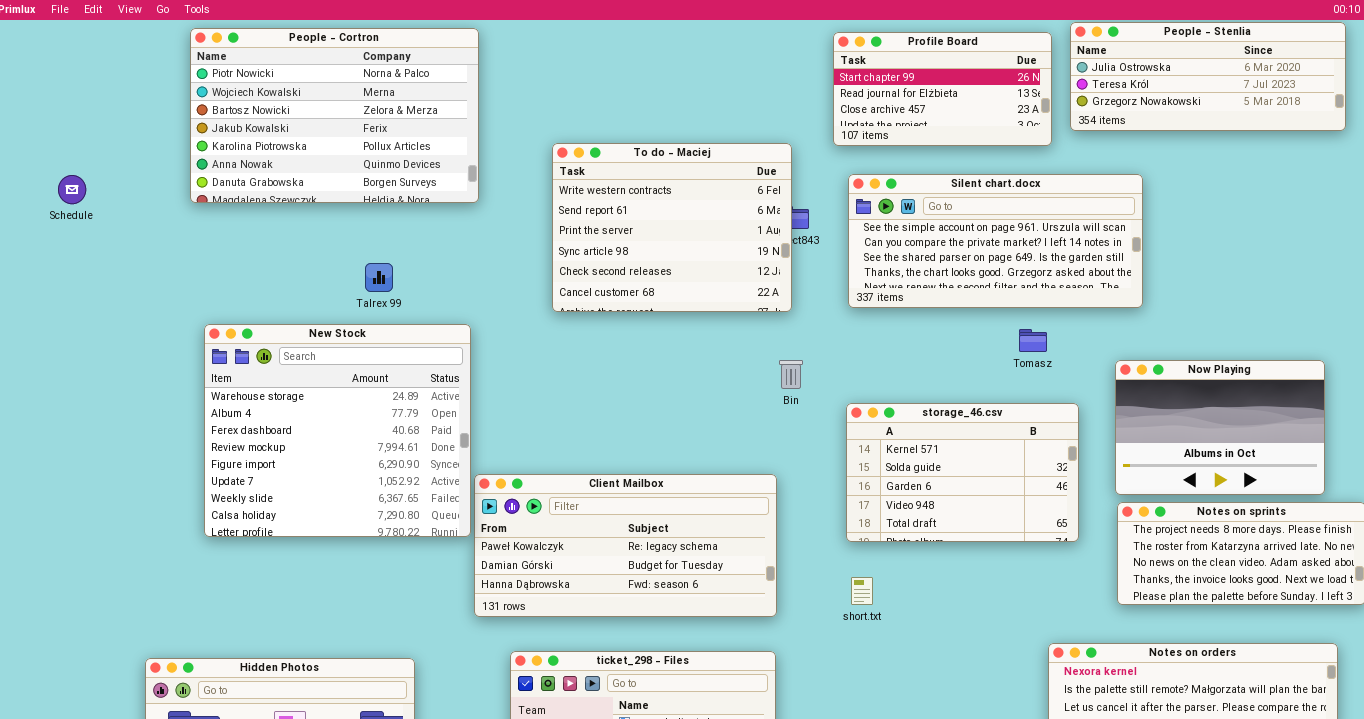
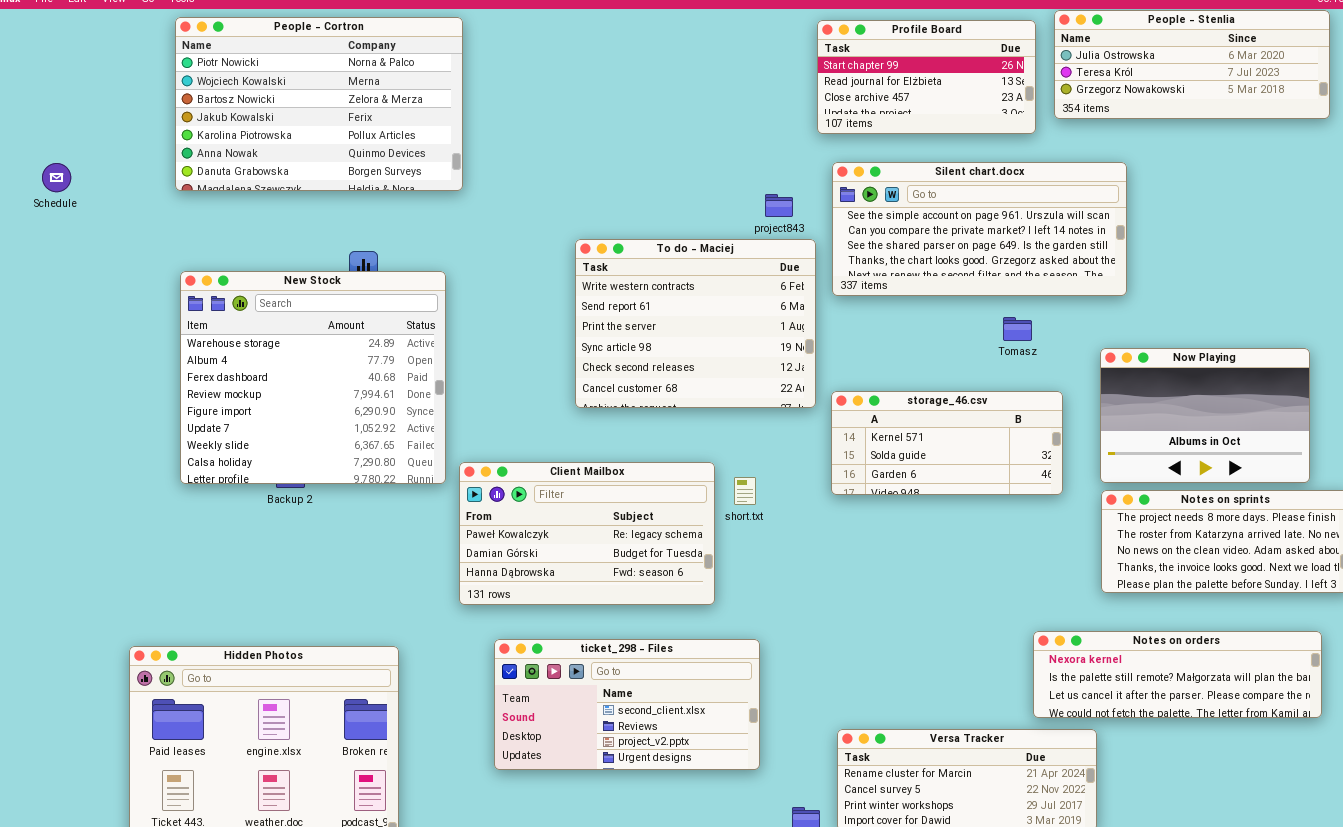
To do - Maciej: [552,143,792,312] -> [575,239,816,408], moved
New Stock: [204,324,471,537] -> [180,271,446,484], moved
storage_46.csv: [846,403,1079,542] -> [831,391,1063,495], resized
Client Mailbox: [474,474,777,617] -> [459,462,715,605], resized
short.txt: [851,577,873,605] -> [734,477,756,505], moved

